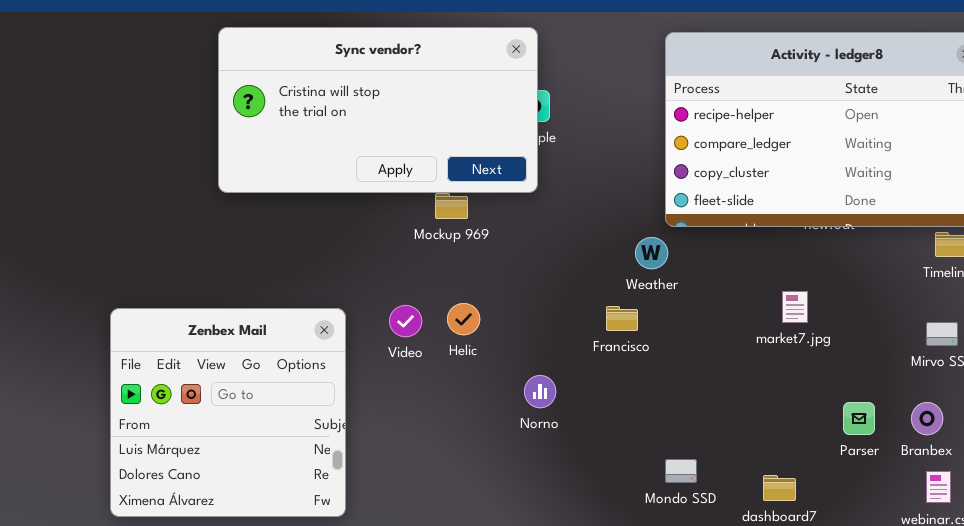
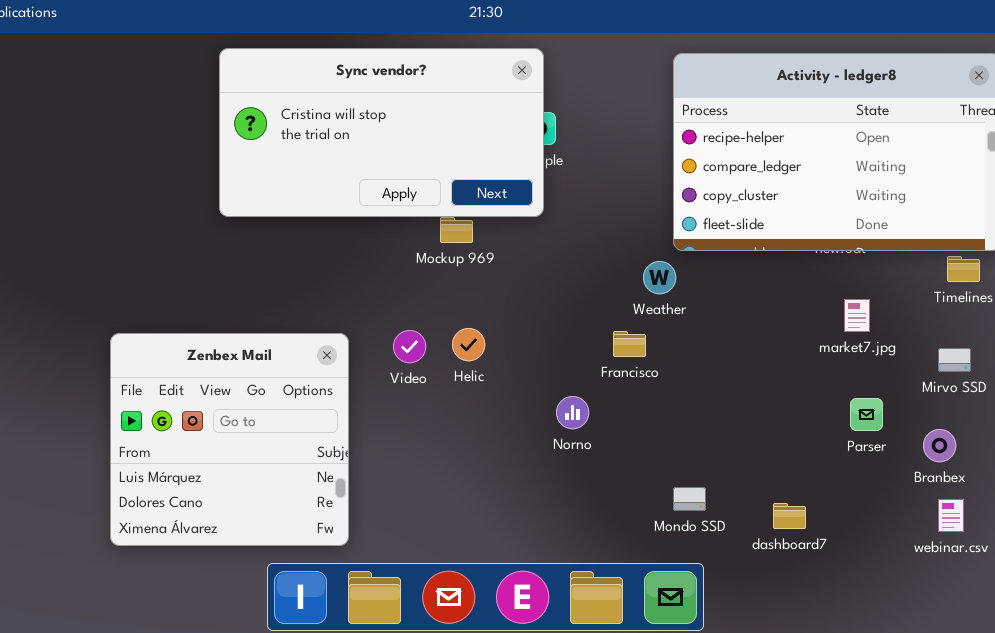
market7.jpg: [782,291,808,323] -> [844,299,870,332], moved
Norno: [524,375,556,408] -> [556,396,589,429], moved
Parser: [843,402,875,435] -> [850,398,883,431], moved

